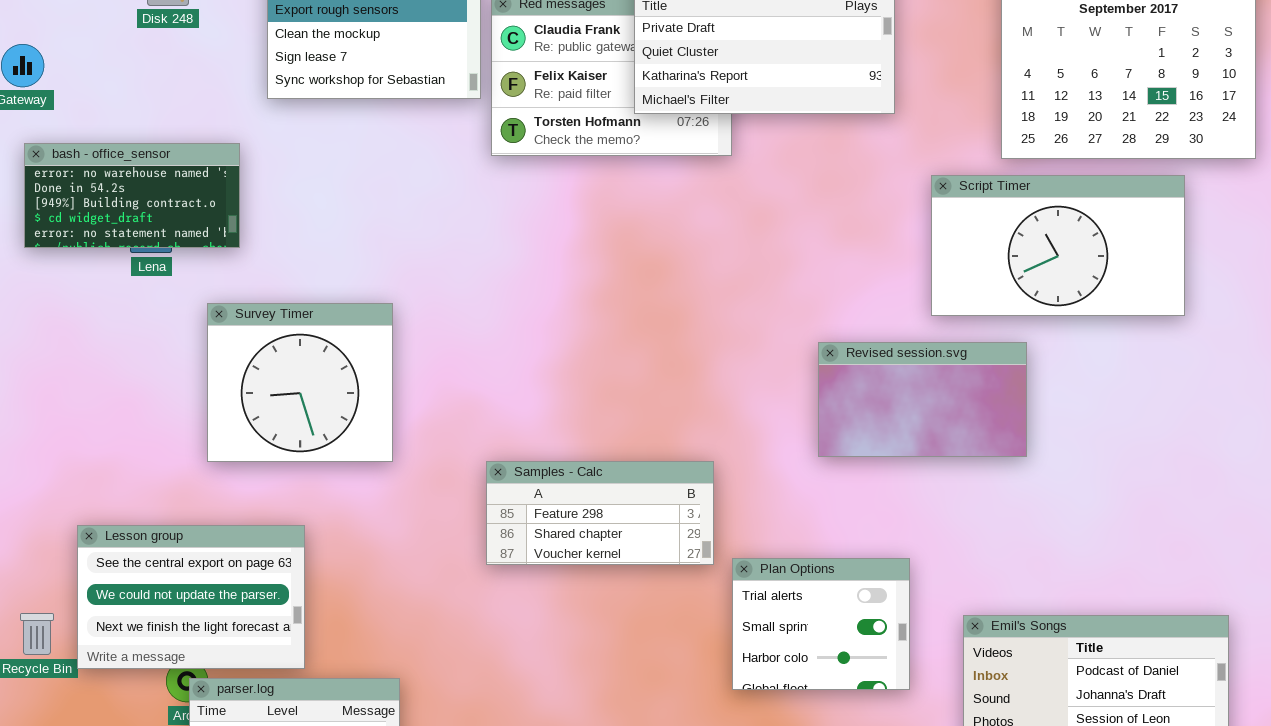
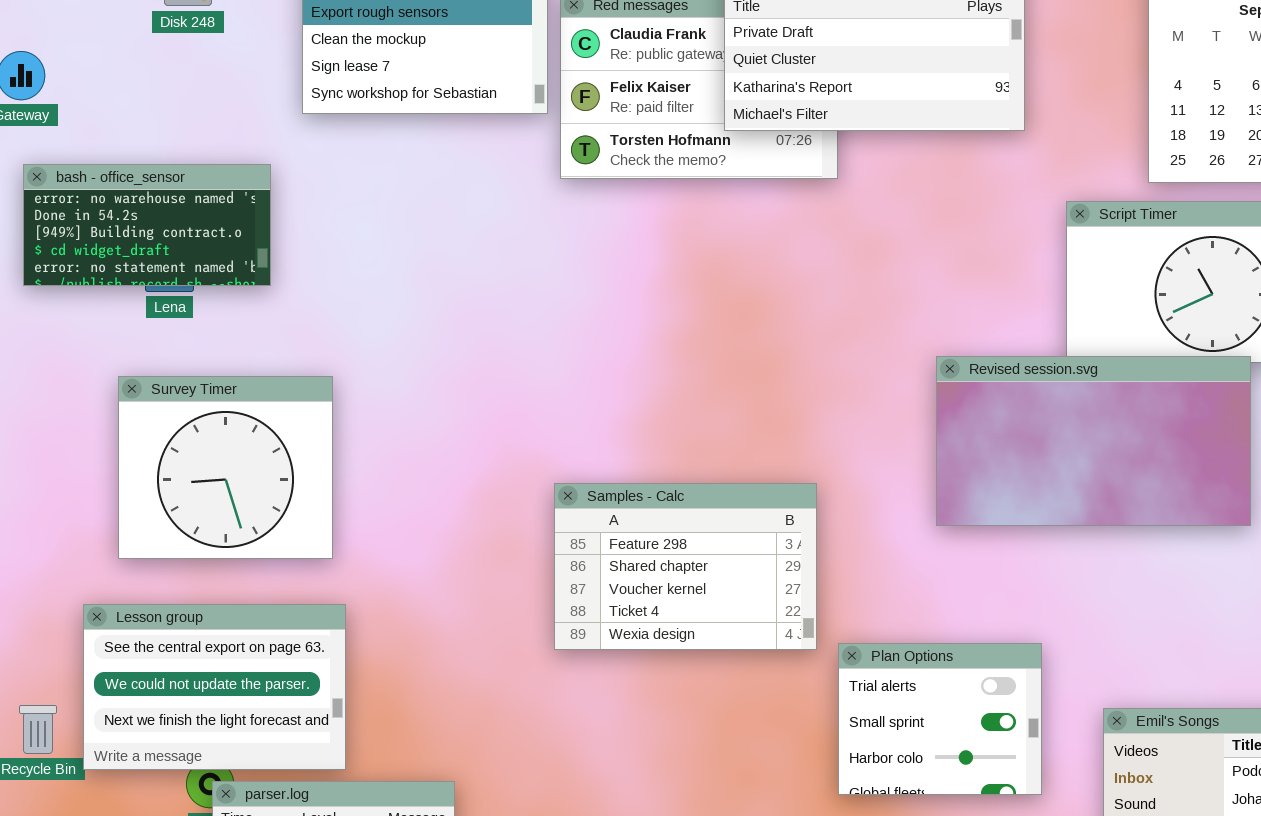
Survey Timer: [207,303,393,462] -> [118,376,333,559], moved
Revised session.svg: [818,342,1027,457] -> [936,356,1251,526], resized
Samples - Calc: [486,461,714,565] -> [554,483,817,650], resized

